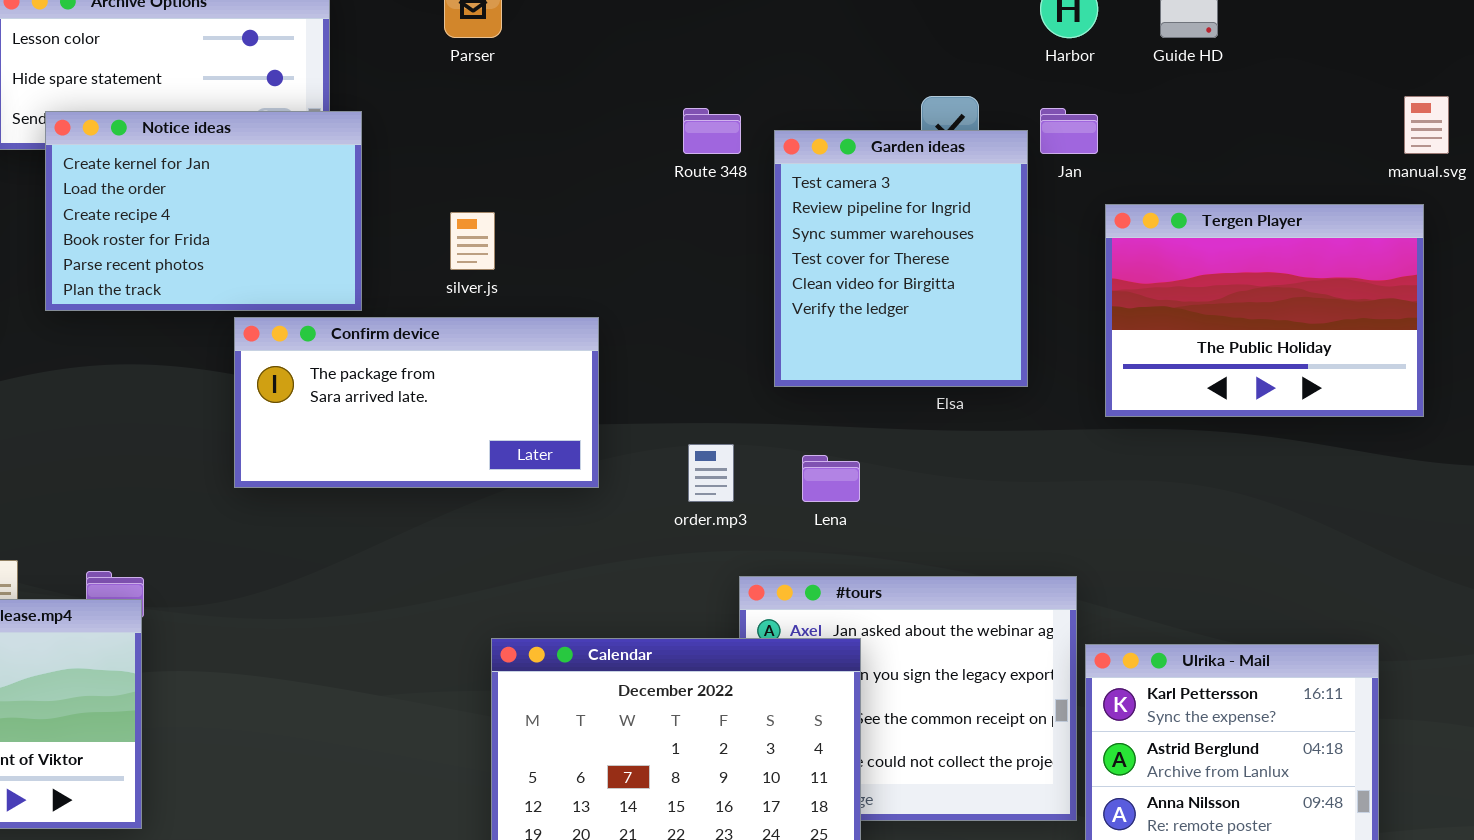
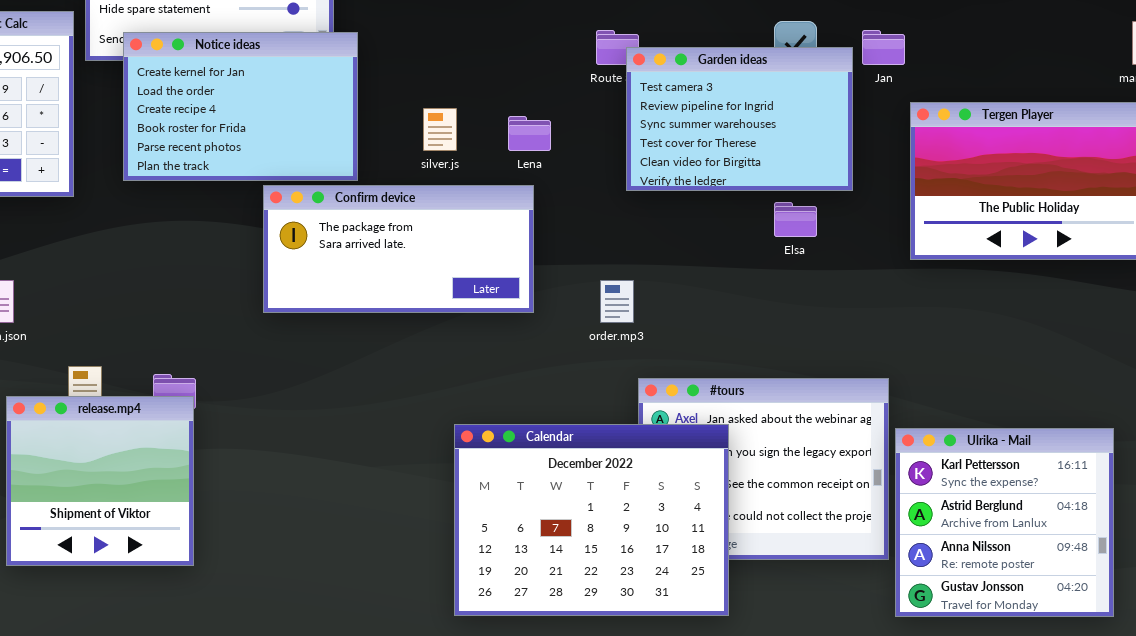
Garden ideas: [774,130,1028,387] -> [626,47,853,191], resized
Lena: [802,455,860,502] -> [508,116,551,151], moved

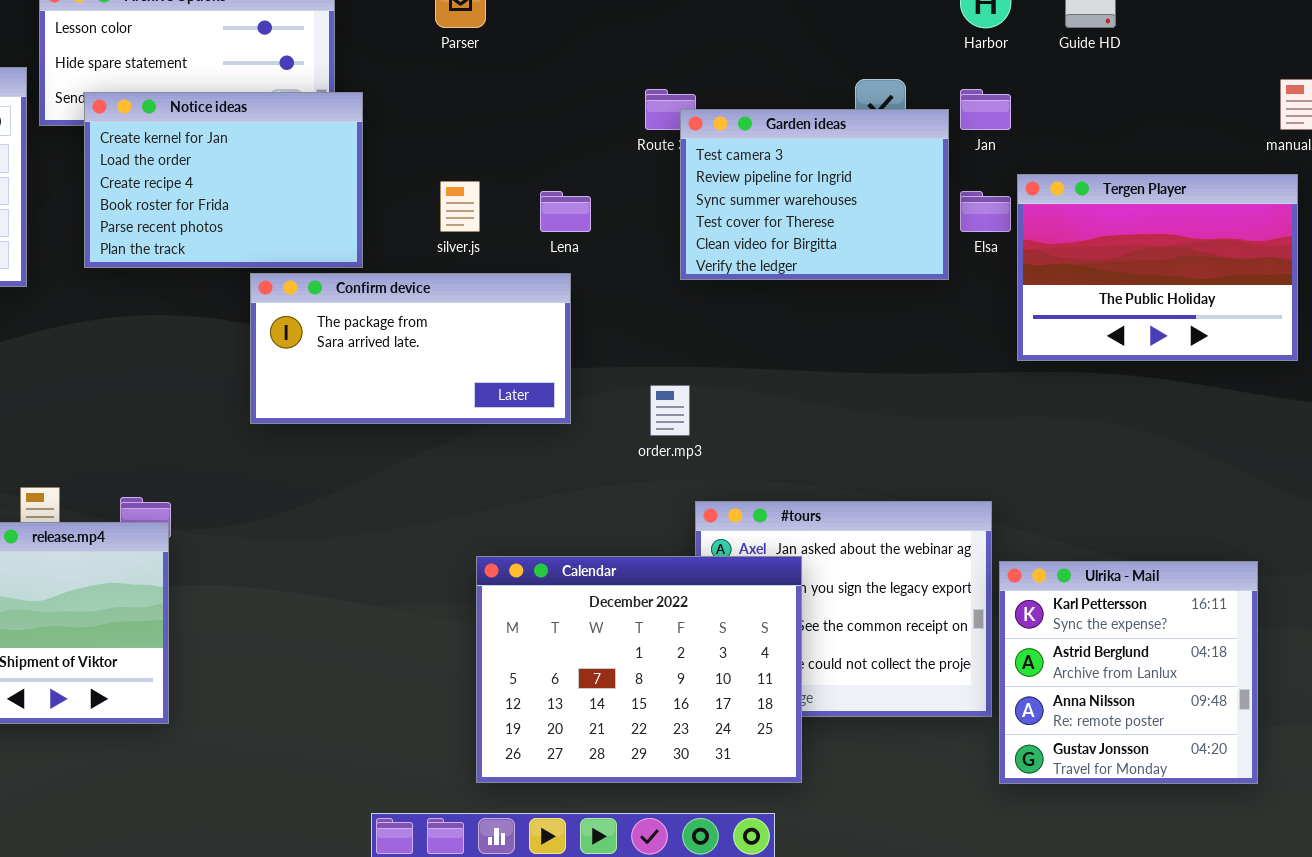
Elsa: [774,202,817,237] -> [960,191,1011,232], moved

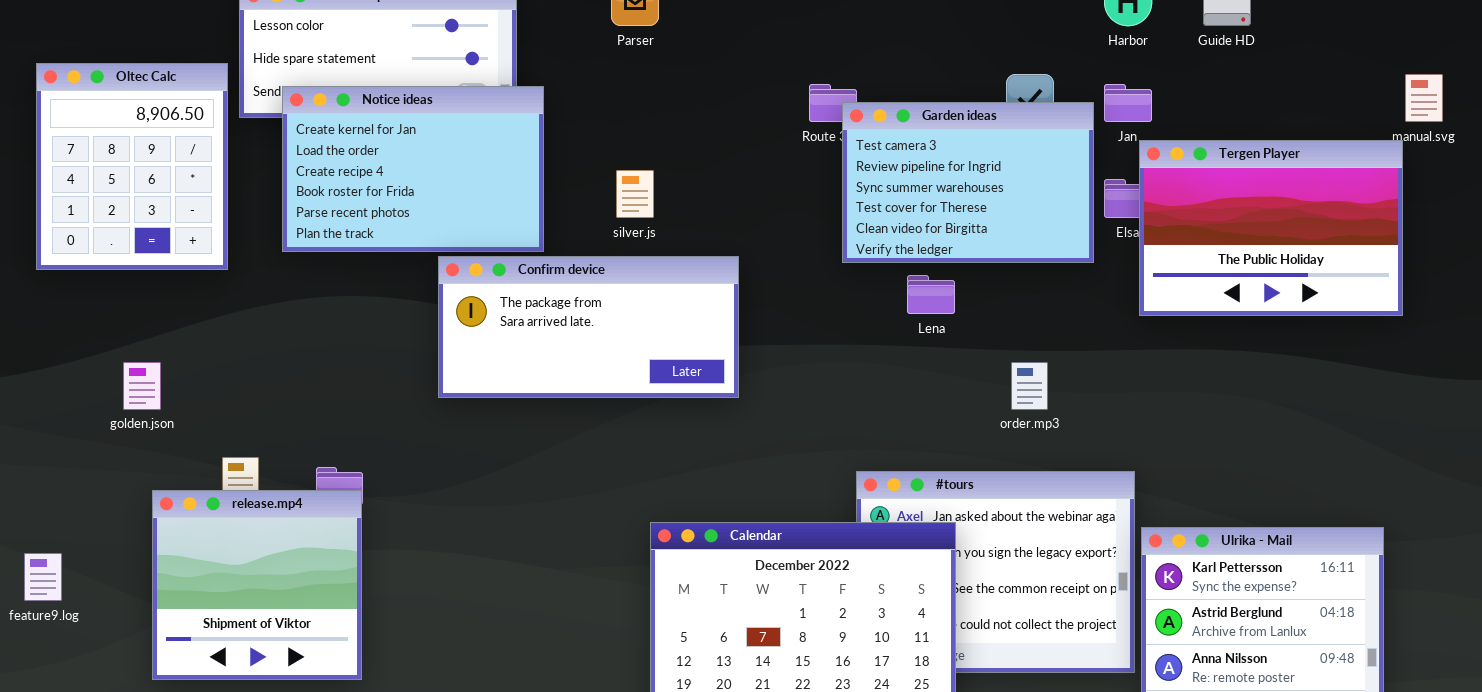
Tergen Player: [1017,174,1298,361] -> [1139,140,1403,316], moved
Lena: [540,191,591,232] -> [907,275,955,314], moved
order.mp3: [650,385,690,436] -> [1011,362,1048,410], moved

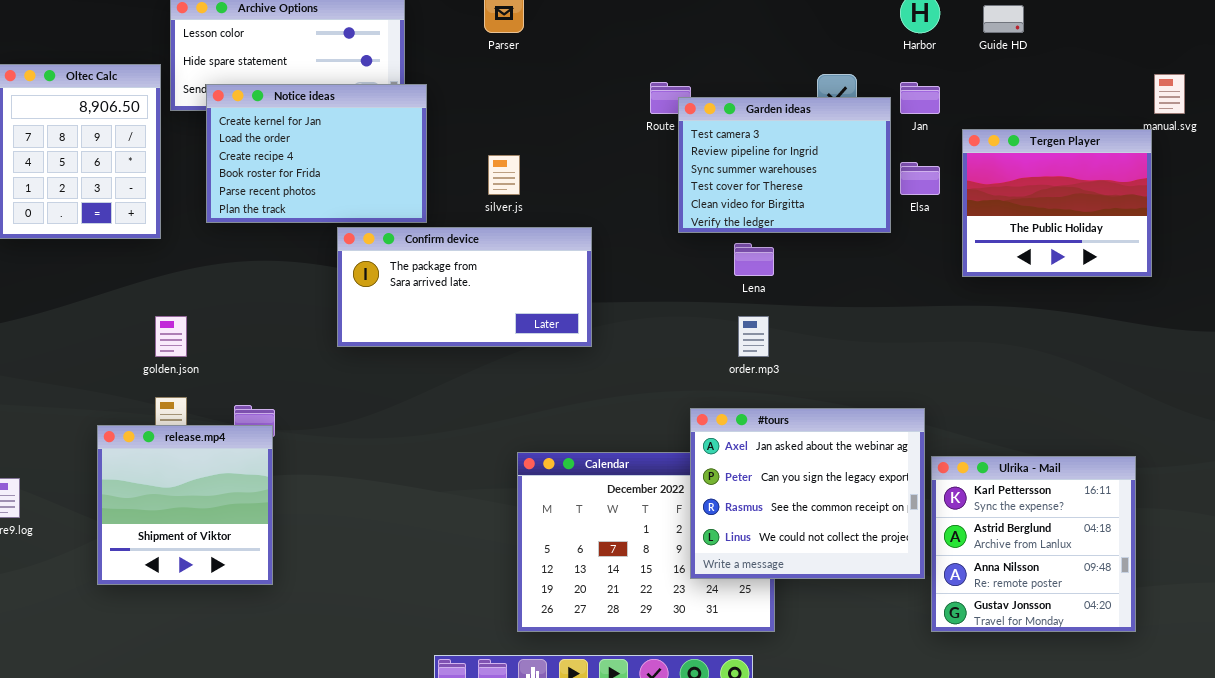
Tergen Player: [1139,140,1403,316] -> [962,129,1152,277], resized
golden.json: [123,362,161,410] -> [155,316,187,357], moved
order.mp3: [1011,362,1048,410] -> [738,316,769,357], moved
#tours: [856,471,1135,673] -> [690,408,925,579], raised

